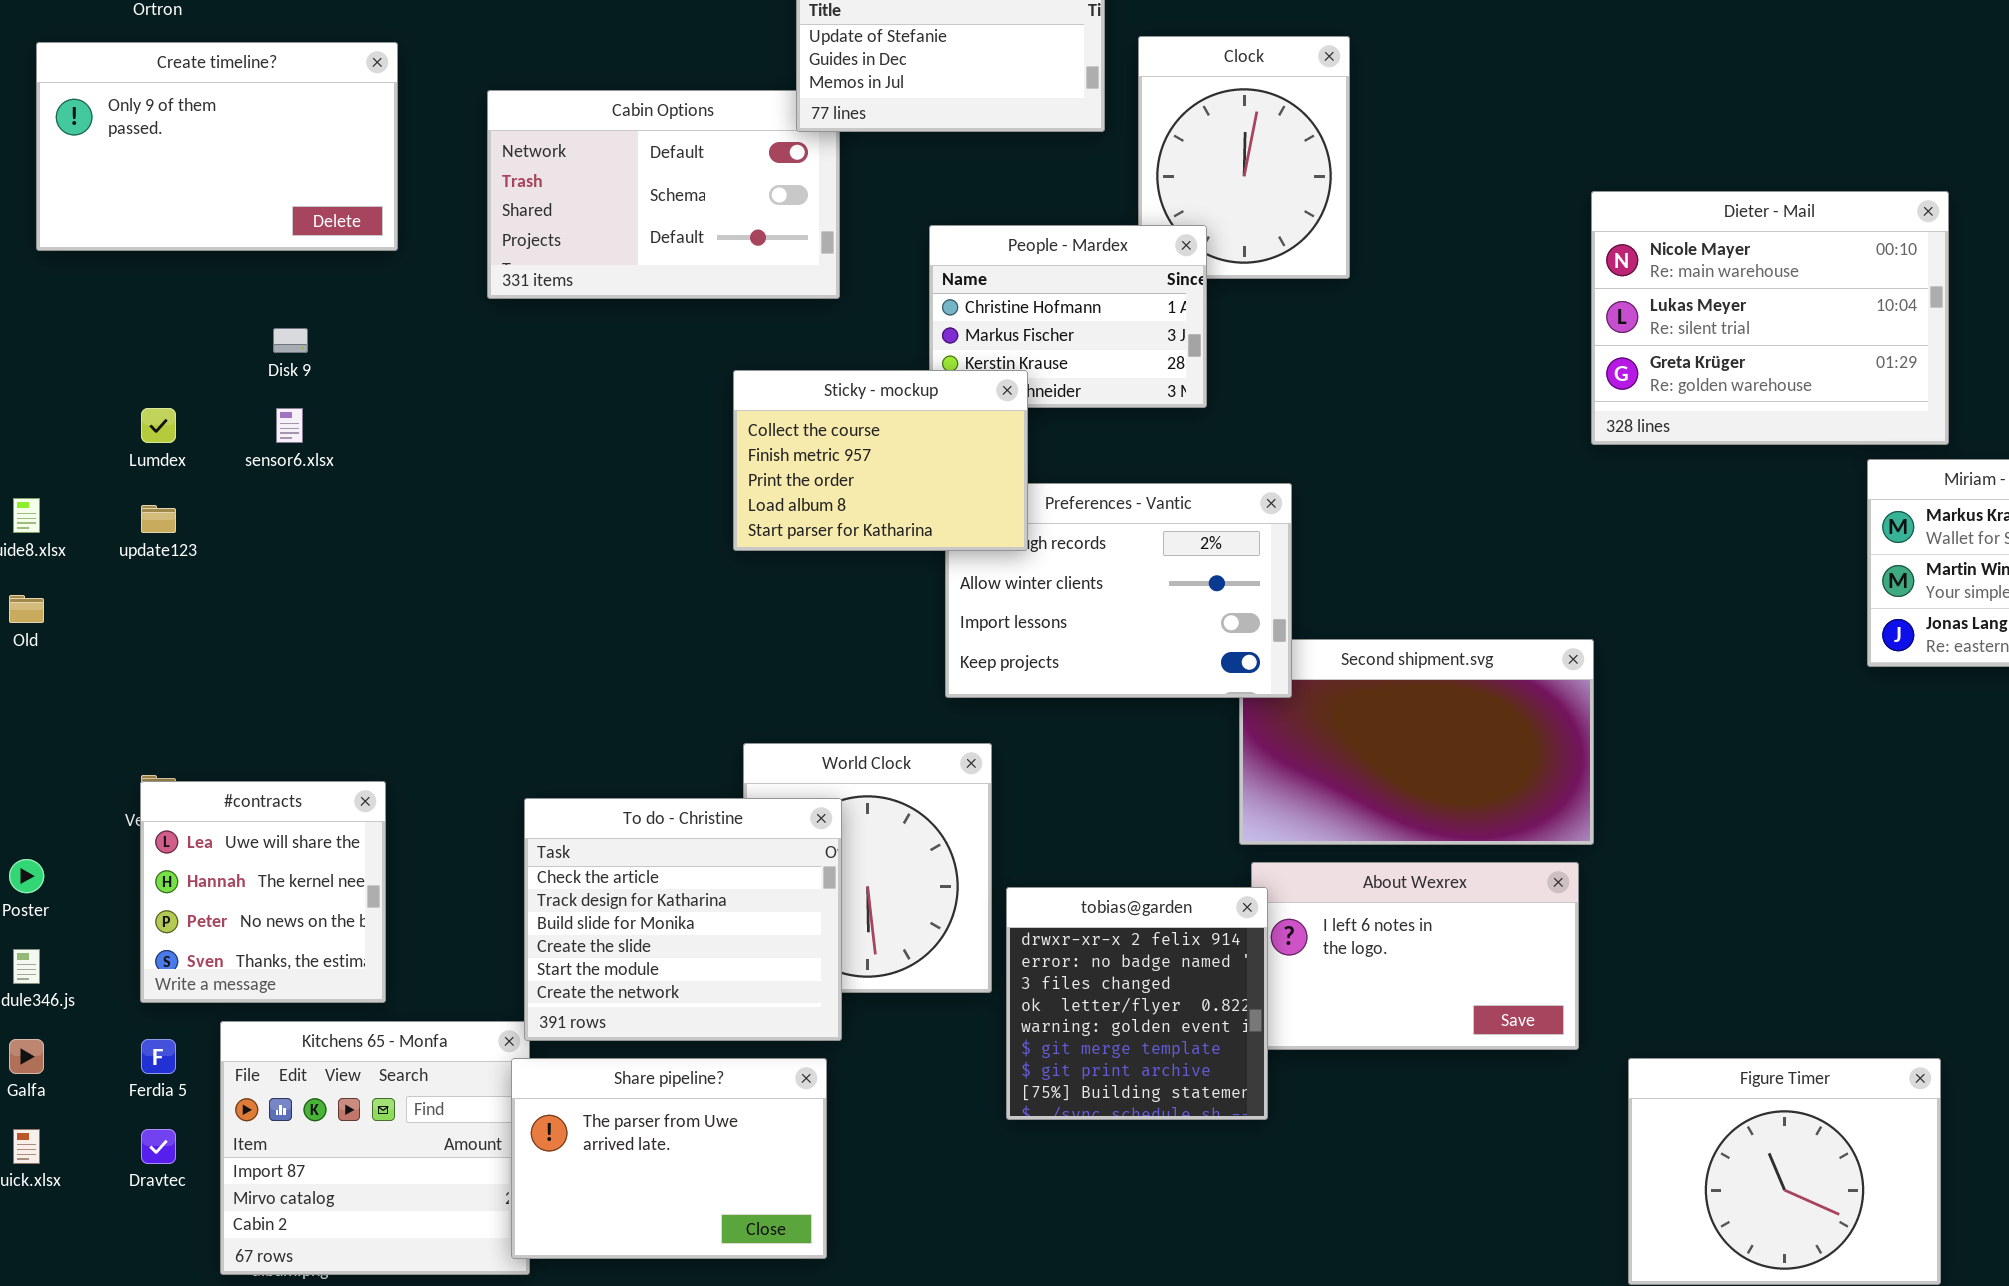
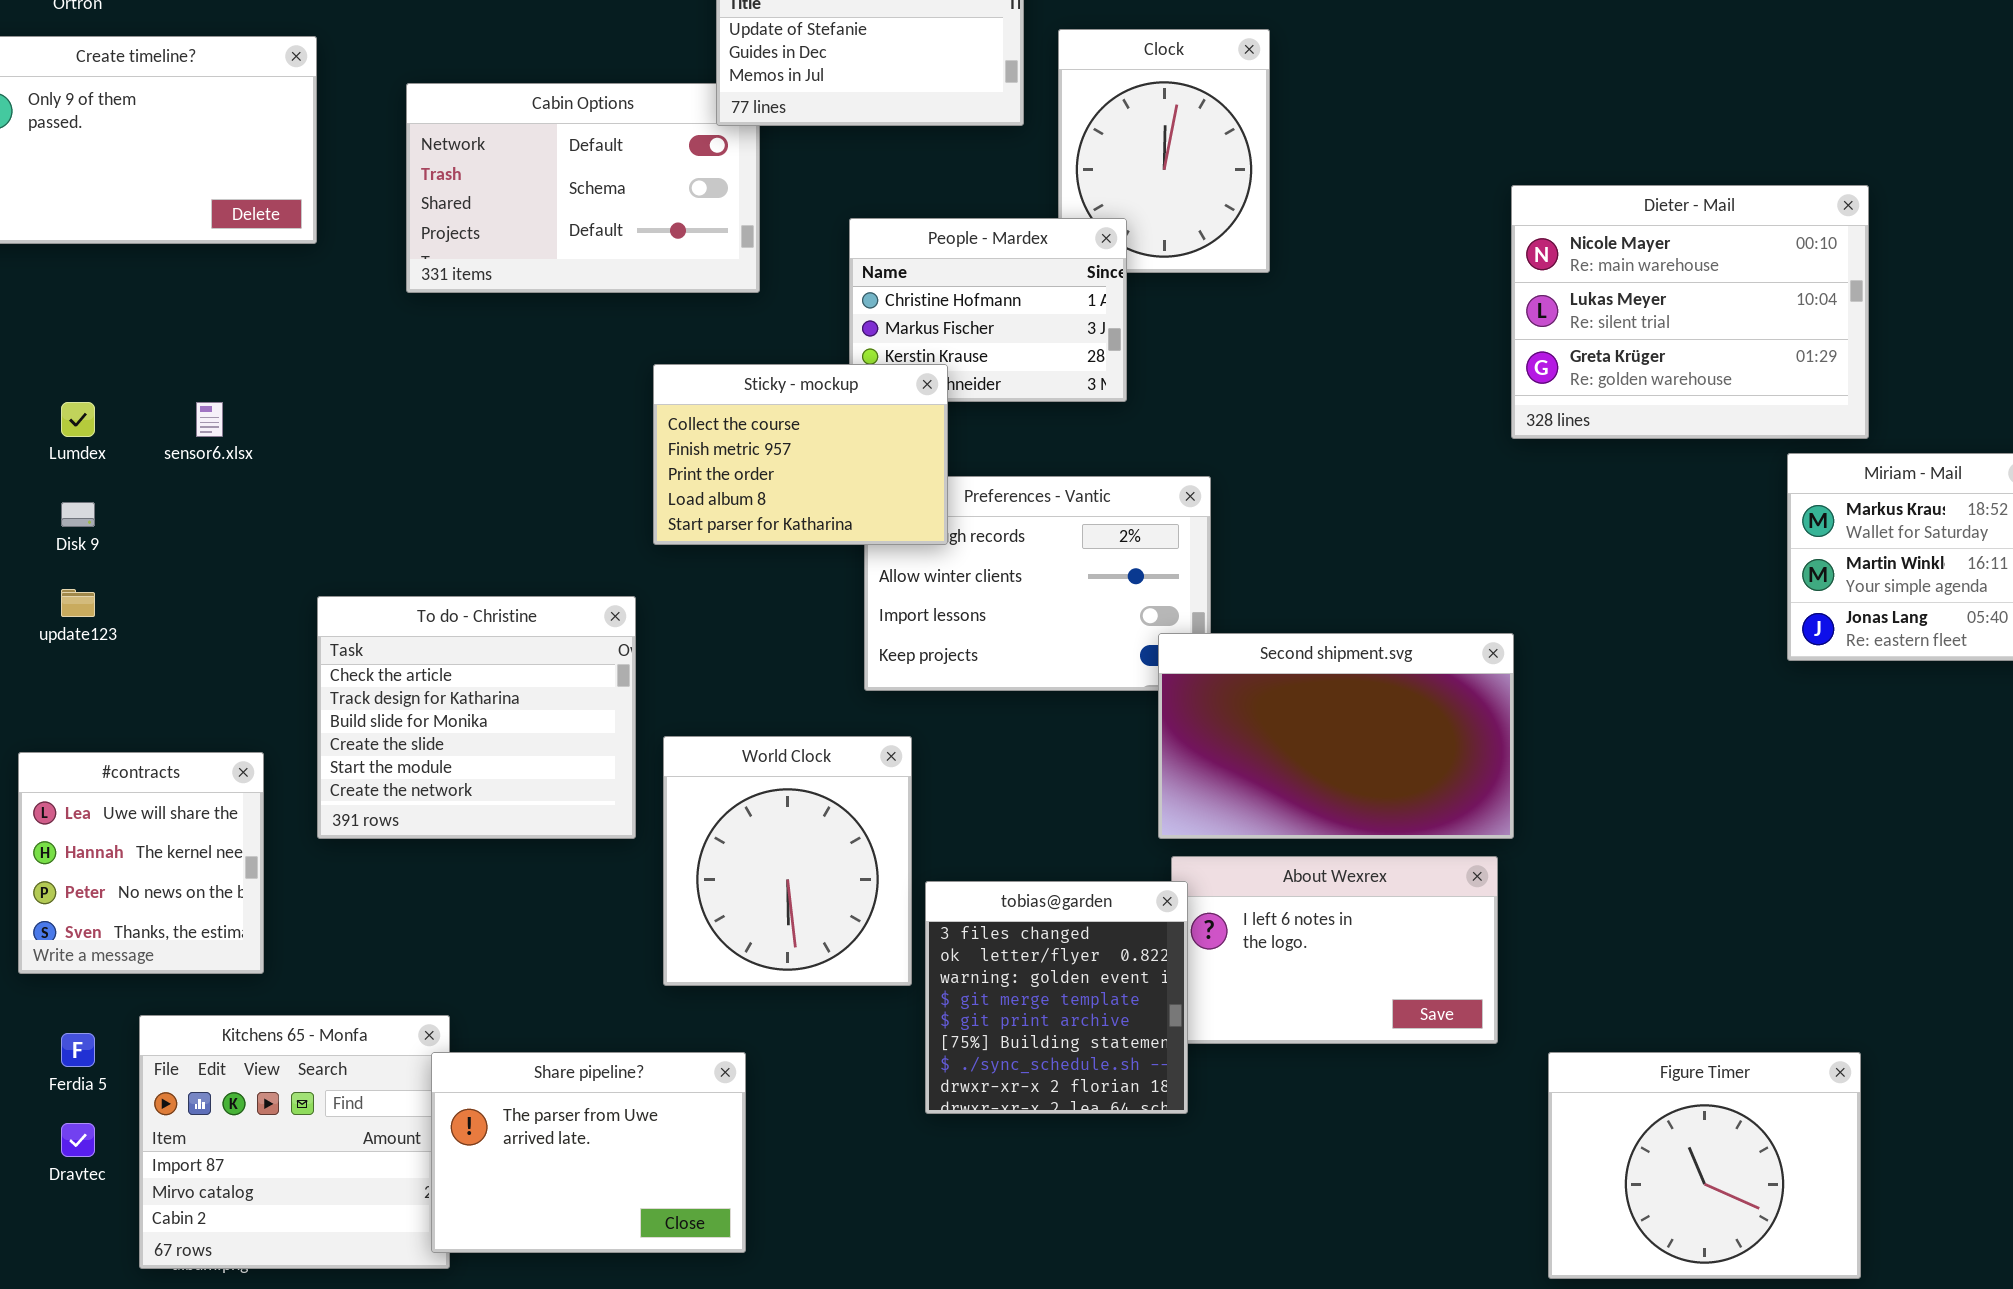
Disk 9: [273,328,308,353] -> [61,502,95,527], moved
update123: [141,505,176,533] -> [61,589,95,617], moved
Second shipment.svg: [1239,639,1594,845] -> [1158,633,1514,839], raised
#contracts: [140,781,386,1003] -> [18,752,264,974], moved
To do - Christine: [524,798,842,1041] -> [317,596,636,839], moved
tobias@garden: [1006,887,1268,1120] -> [925,881,1188,1114], scrolled down 2 rows

